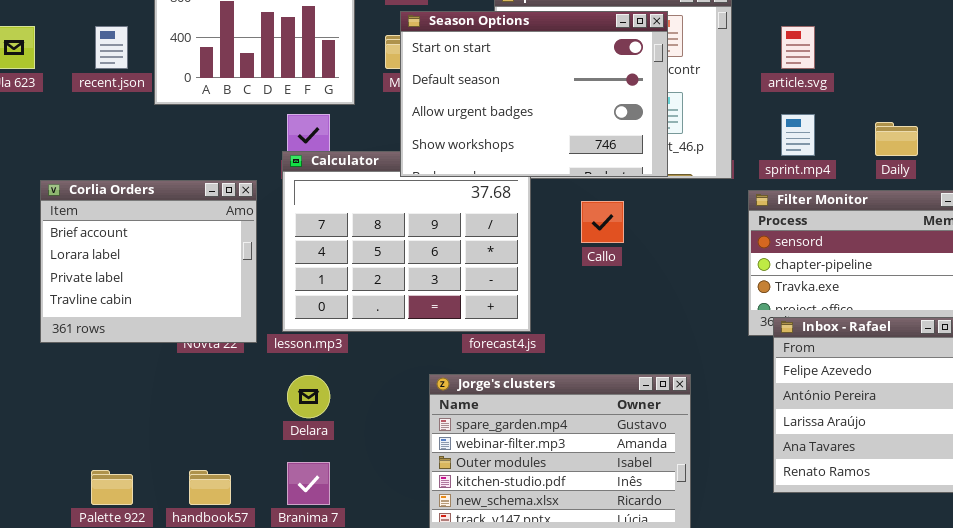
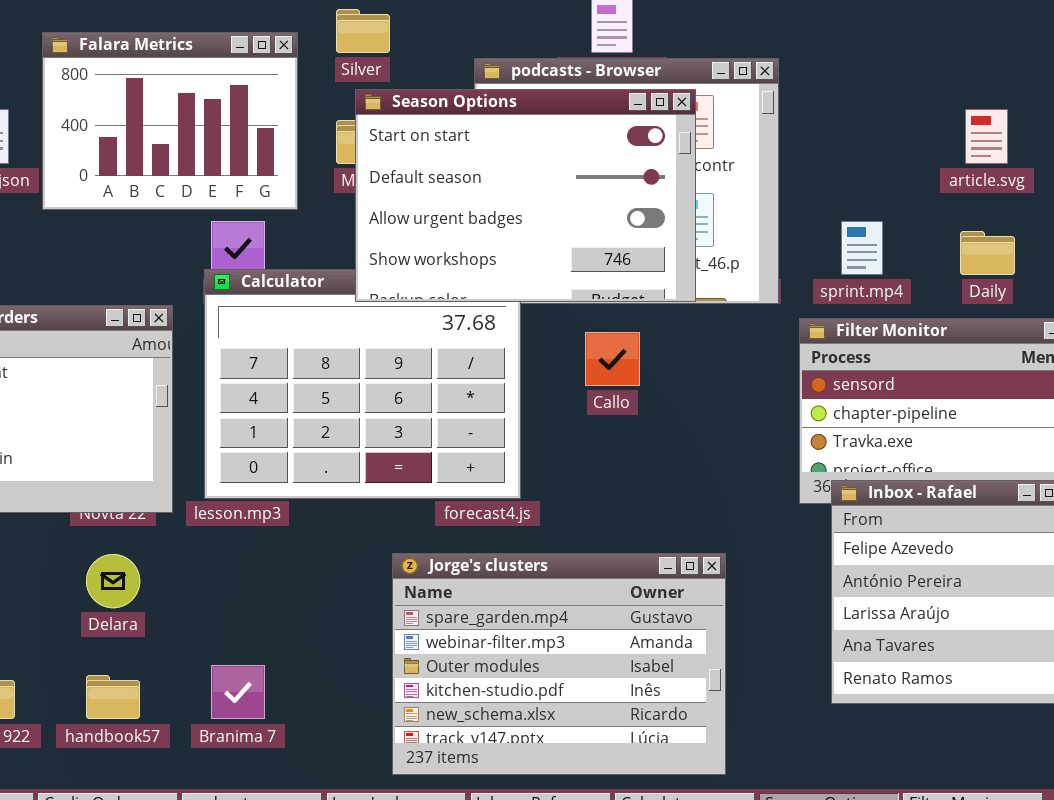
article.svg: [781,26,815,69] -> [965,109,1008,164], moved
Delara: [287,375,330,418] -> [86,554,140,608], moved

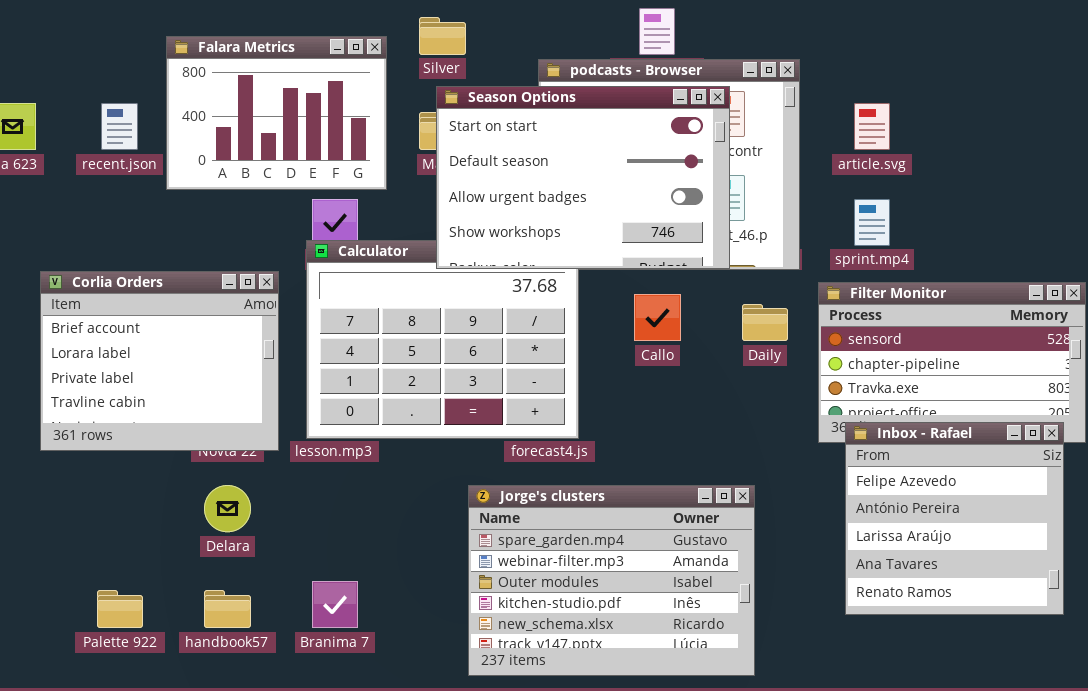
article.svg: [965,109,1008,164] -> [854,103,890,150], moved
Daily: [960,231,1015,275] -> [742,304,788,341], moved

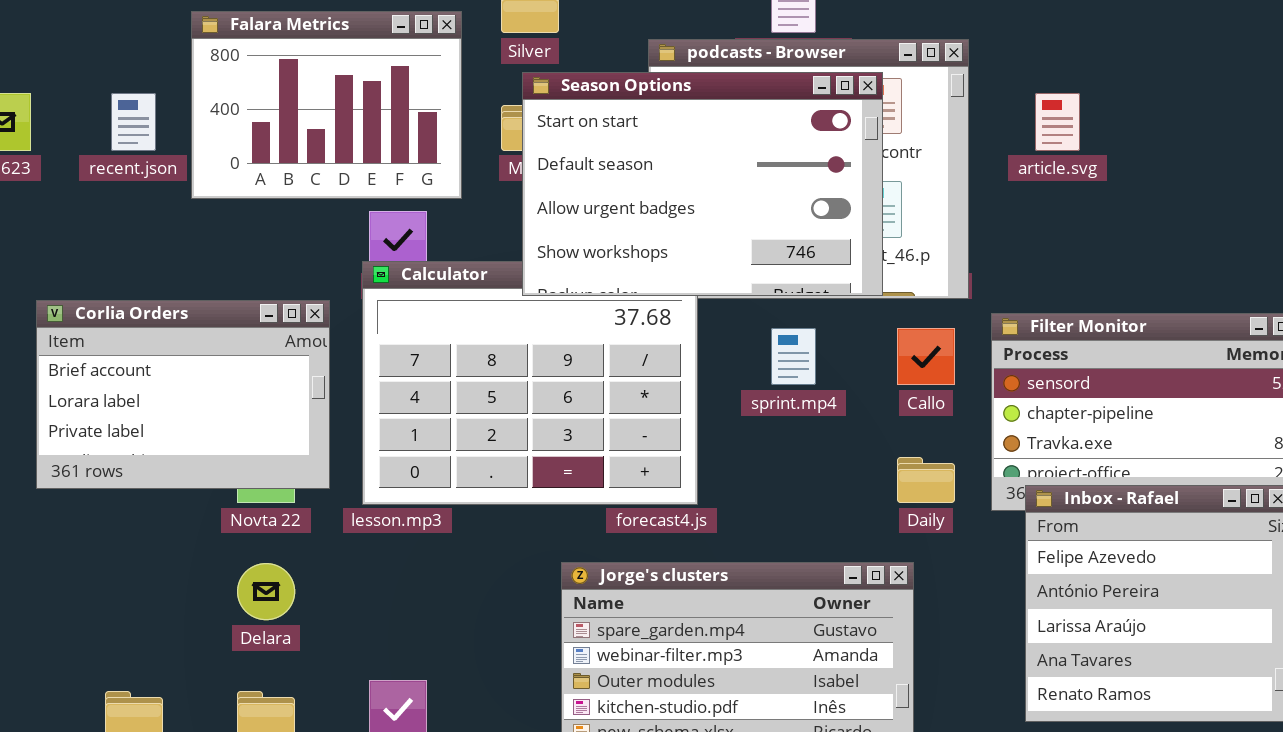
sprint.mp4: [854,199,890,246] -> [771,328,816,385], moved
Corlia Orders: [40,271,279,451] -> [36,300,330,489], resized
Callo: [634,294,681,341] -> [897,328,955,385], moved
Daily: [742,304,788,341] -> [897,457,955,503], moved

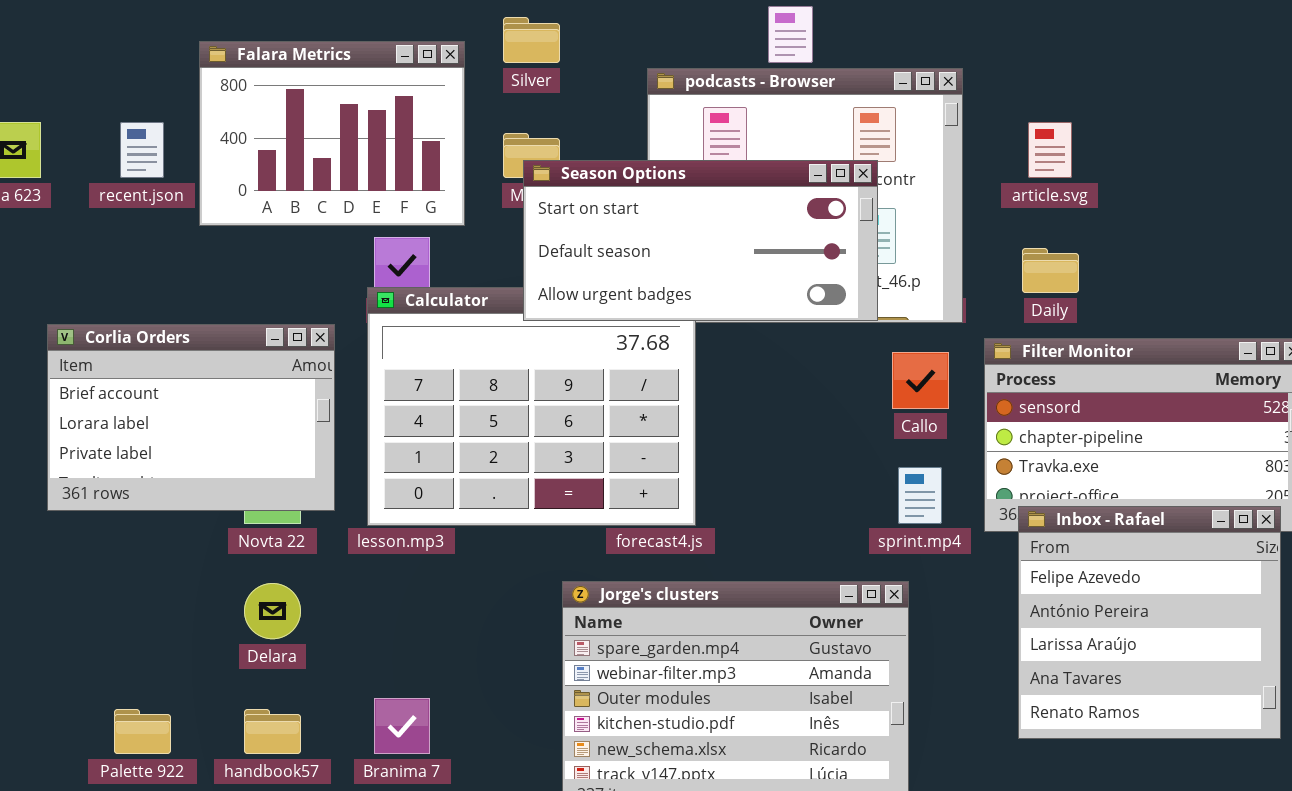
Season Options: [522,72,883,296] -> [523,160,878,321], resized
sprint.mp4: [771,328,816,385] -> [898,467,942,524], moved
Daily: [897,457,955,503] -> [1022,248,1079,293], moved

